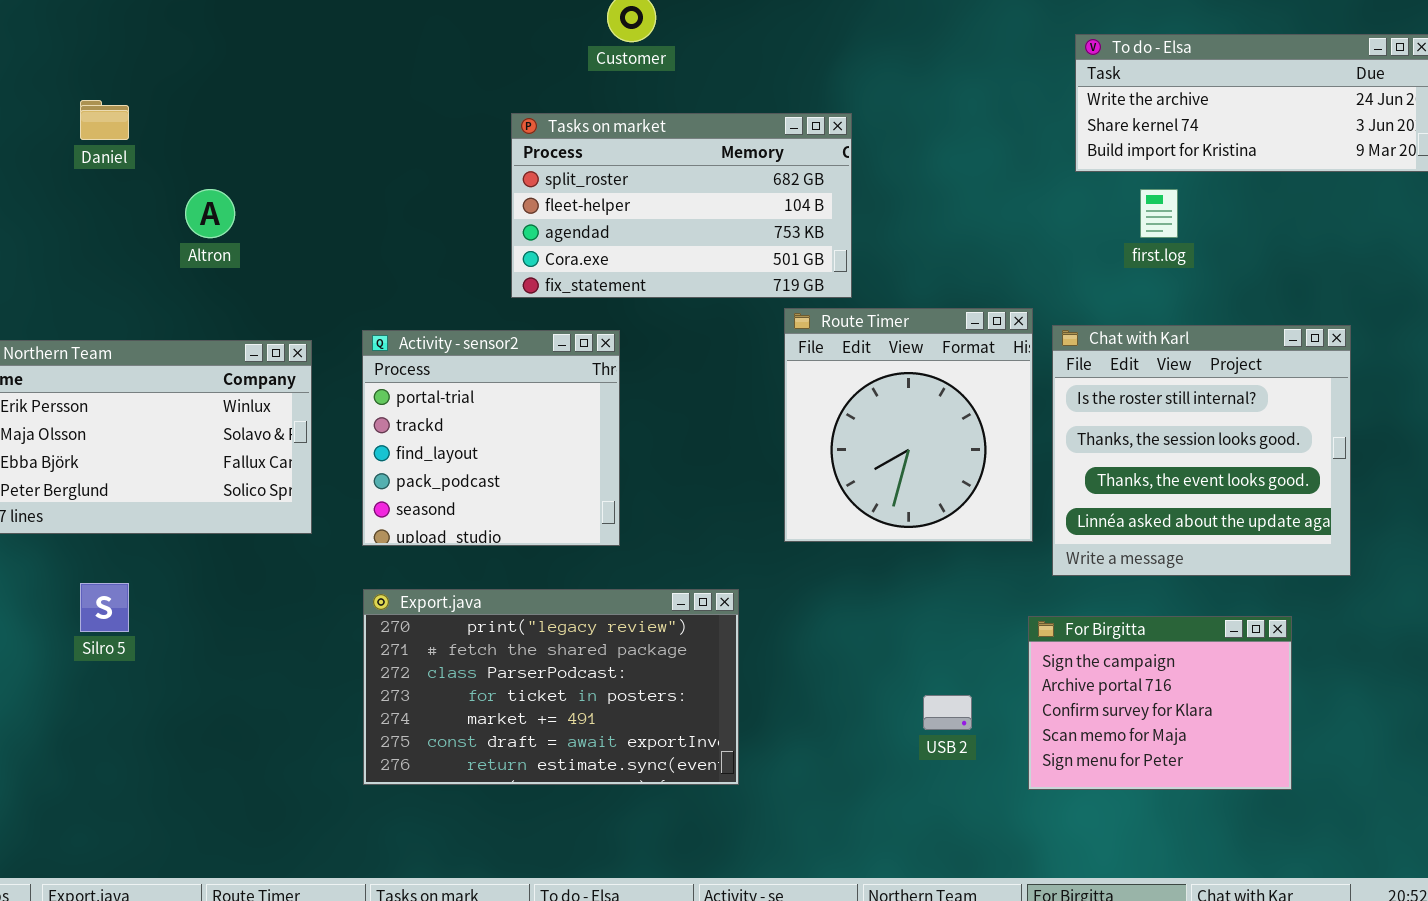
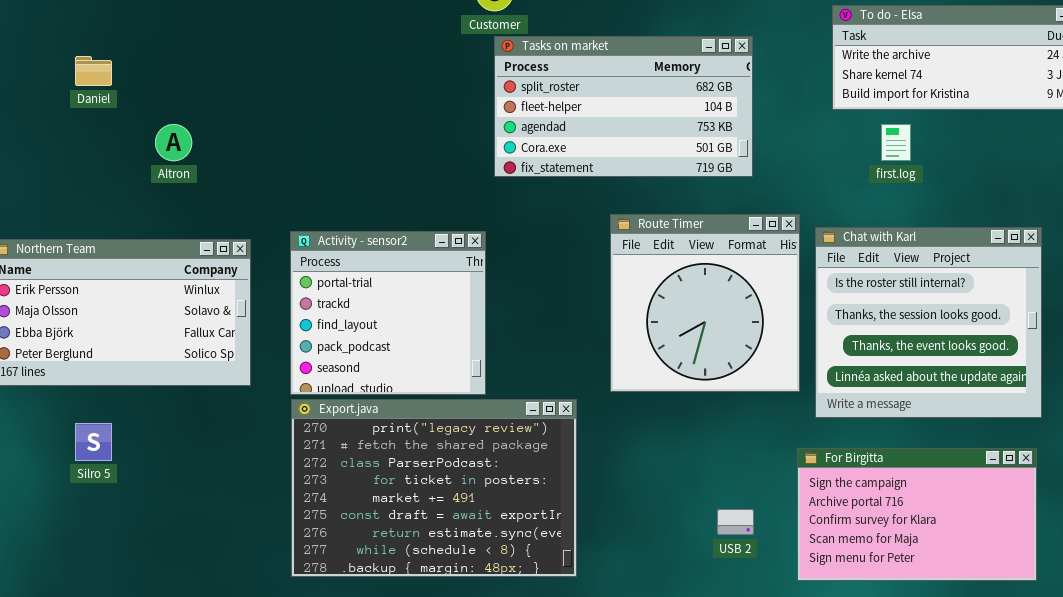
Tasks on market: [511,113,852,298] -> [494,36,753,177], moved
Export.java: [363,589,739,785] -> [291,399,577,577], resized
For Birgitta: [1028,616,1292,790] -> [797,448,1037,581], resized

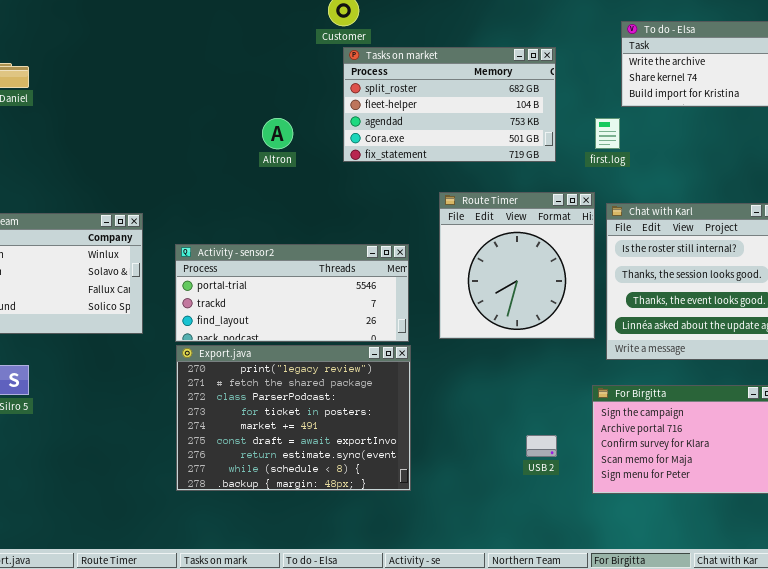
Altron: [155,124,192,161] -> [262,118,293,149], moved
first.log: [881,124,911,161] -> [595,118,620,149], moved
Activity - sensor2: [290,231,486,395] -> [175,244,409,342], resized

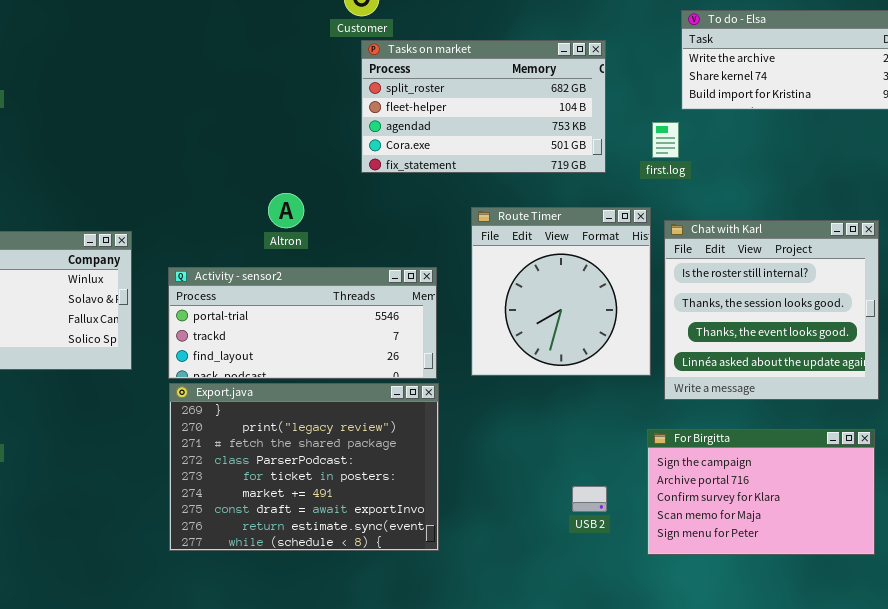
Altron: [262,118,293,149] -> [268,193,304,228], moved
Export.java: [176,345,411,491] -> [169,383,439,551], scrolled up 1 row

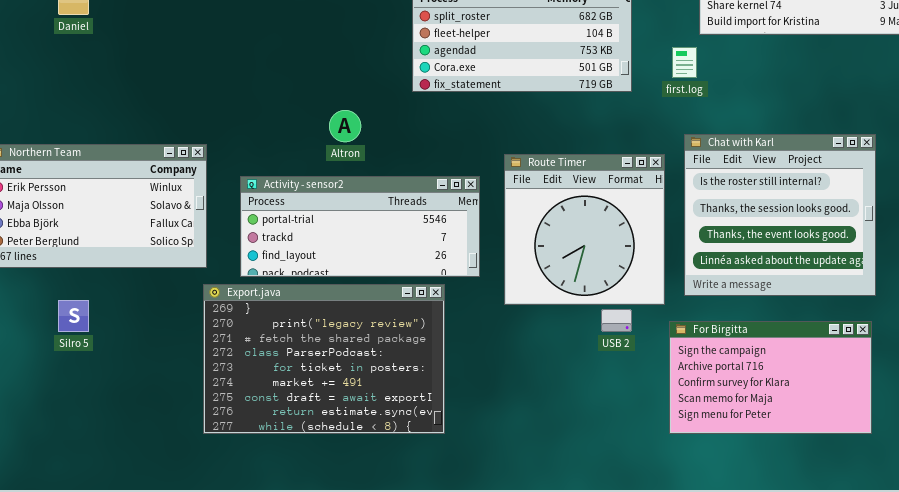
Route Timer: [471,207,651,376] -> [504,154,665,305], moved
Export.java: [169,383,439,551] -> [203,284,445,434], moved
USB 2: [572,486,607,512] -> [601,309,632,332], moved

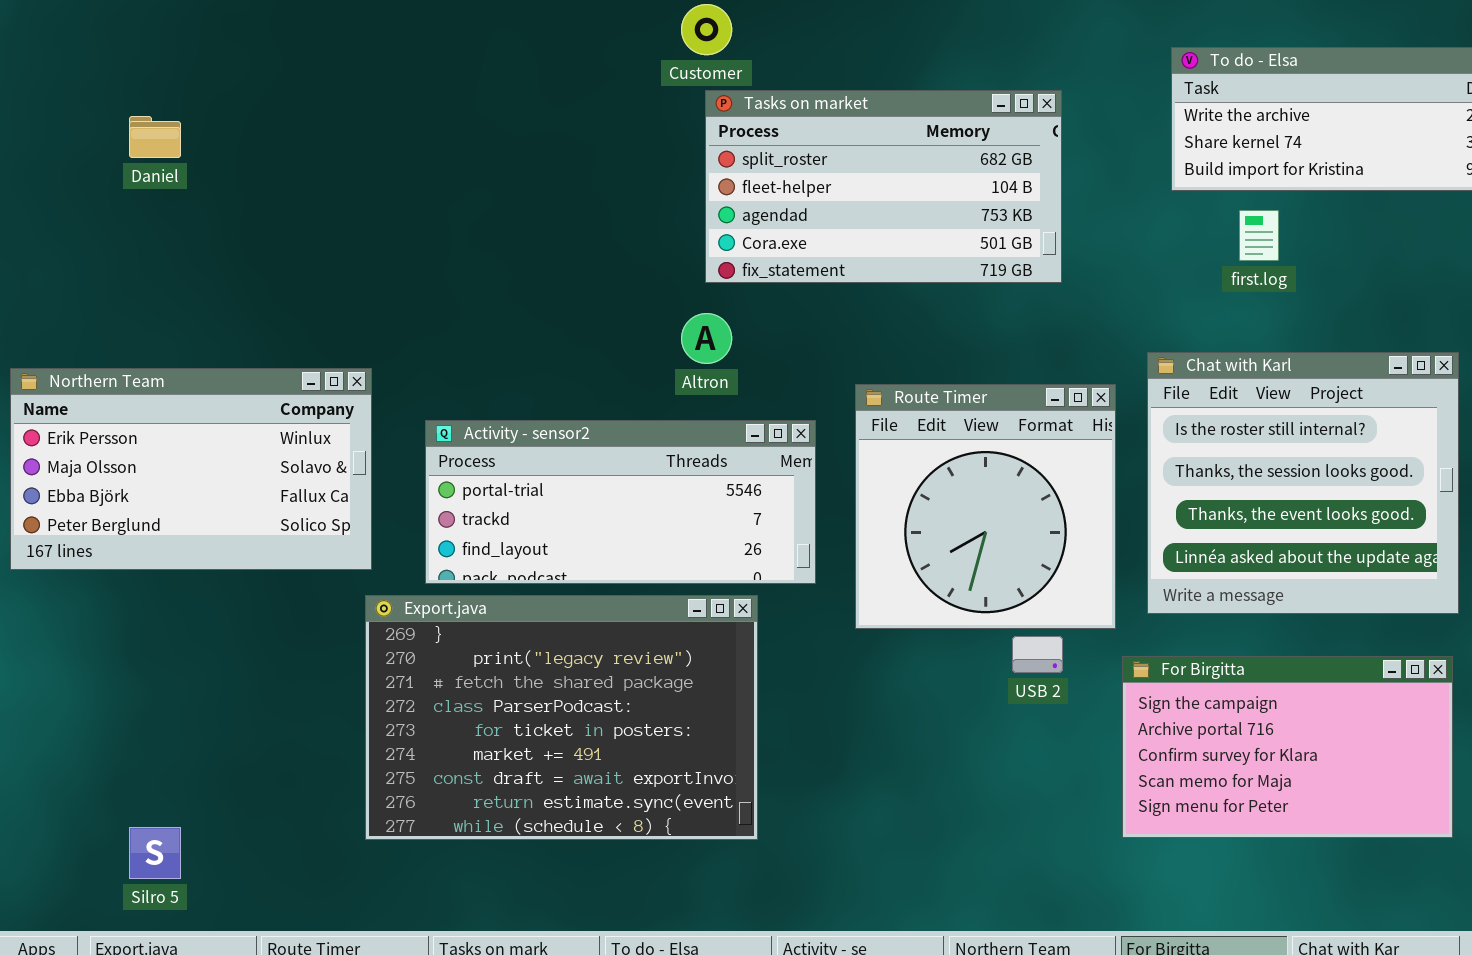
first.log: [672,47,697,78] -> [1239,210,1279,261], moved
Altron: [329,110,361,142] -> [681,313,732,364], moved
Silro 5: [58,300,89,332] -> [129,827,181,879], moved

